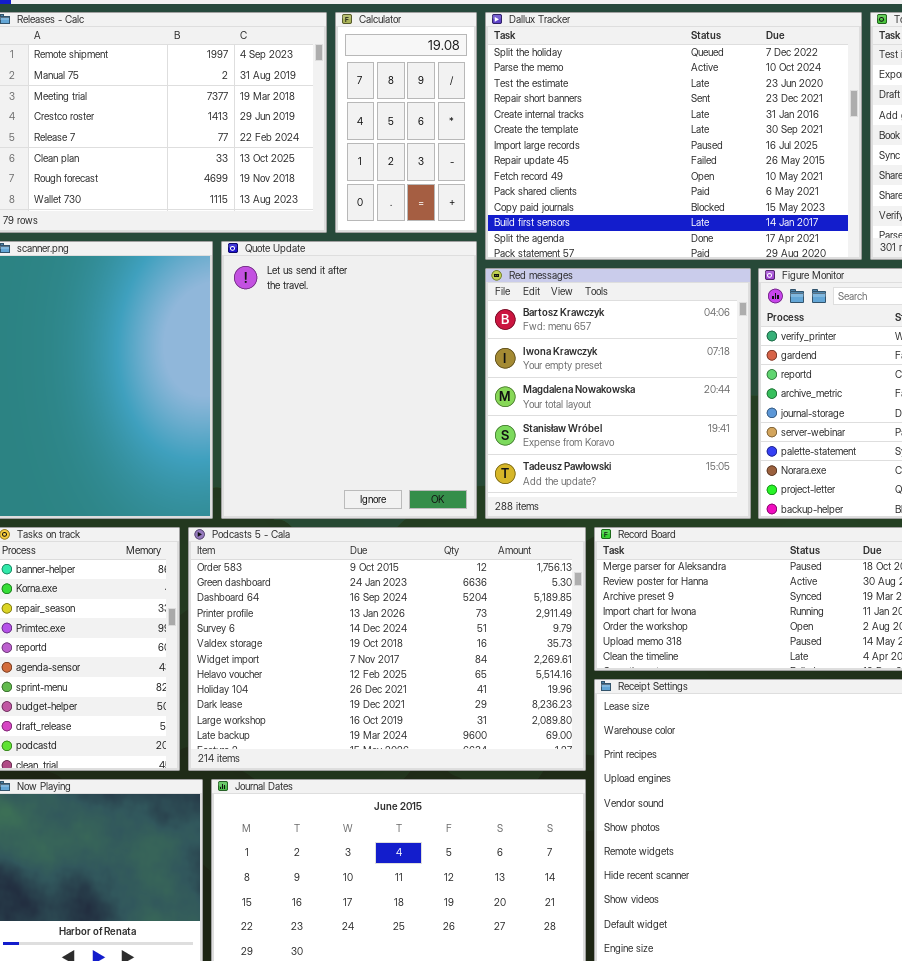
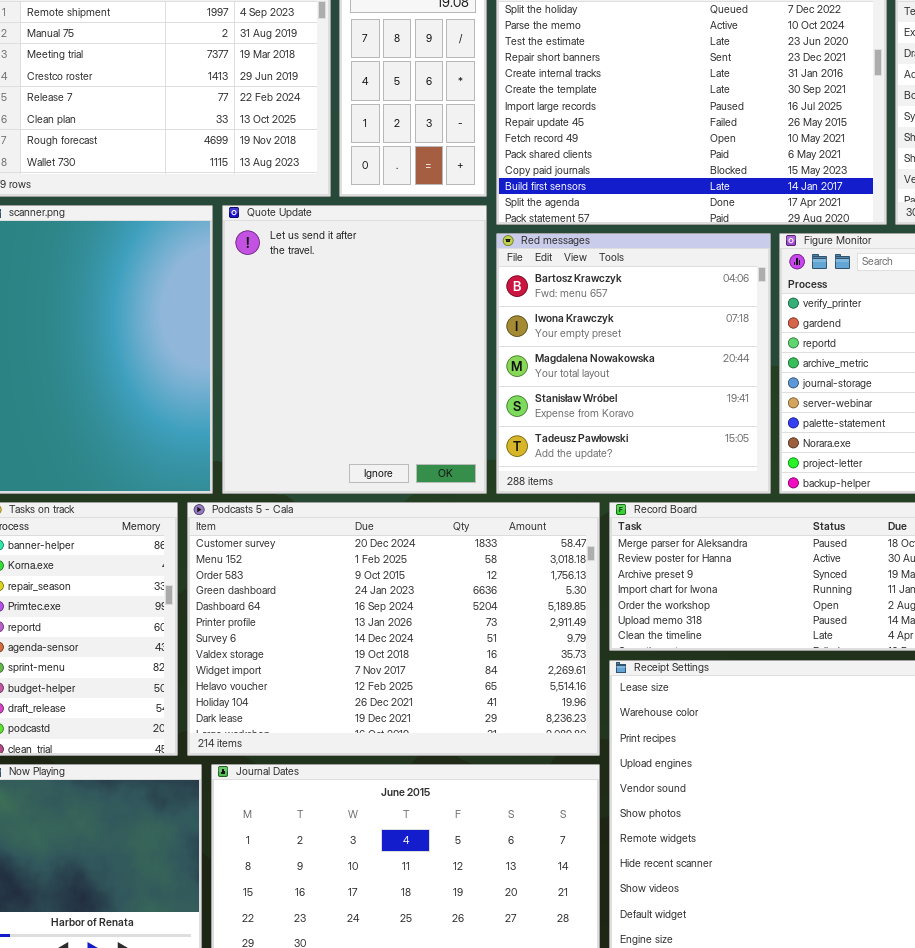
Podcasts 5 - Cala: [188,527,586,771] -> [187,502,600,756], scrolled up 2 rows

